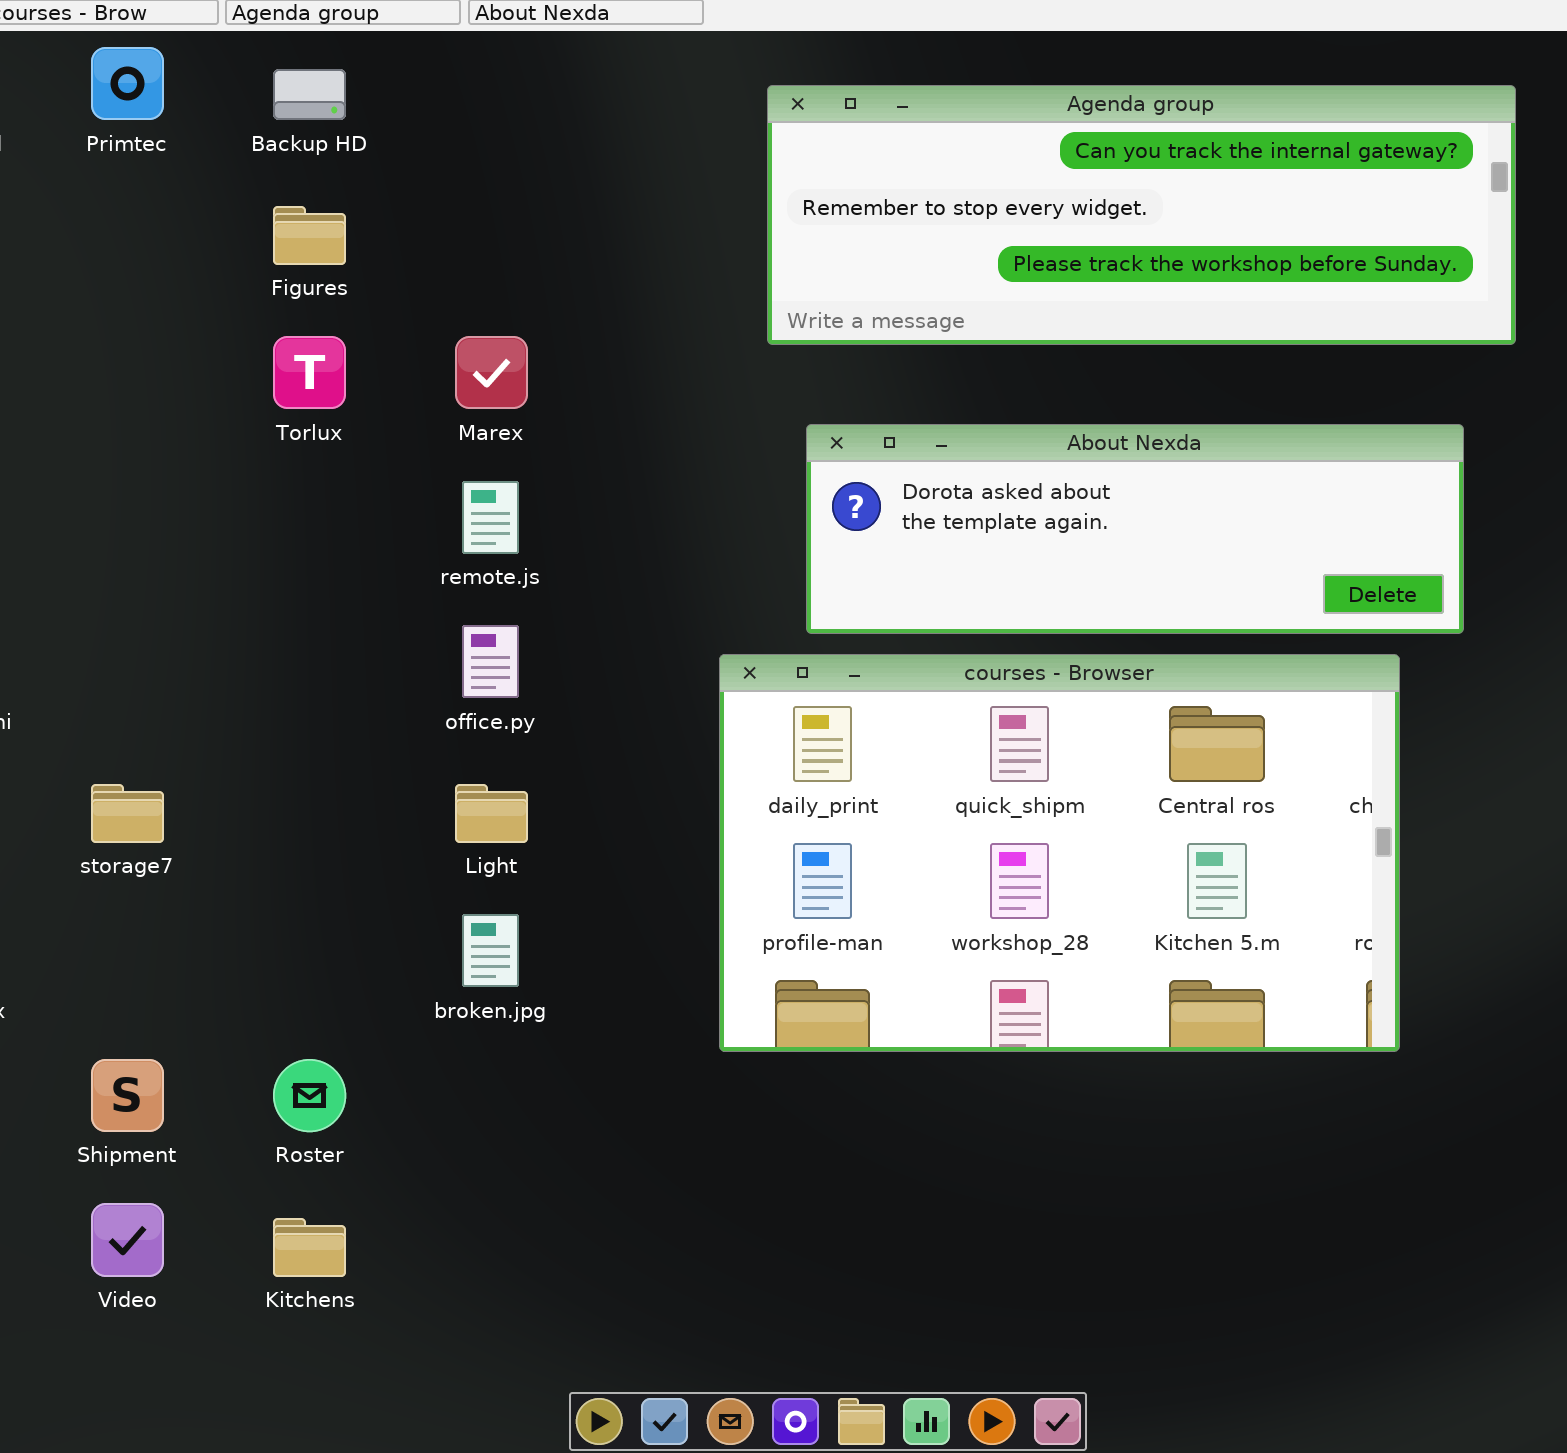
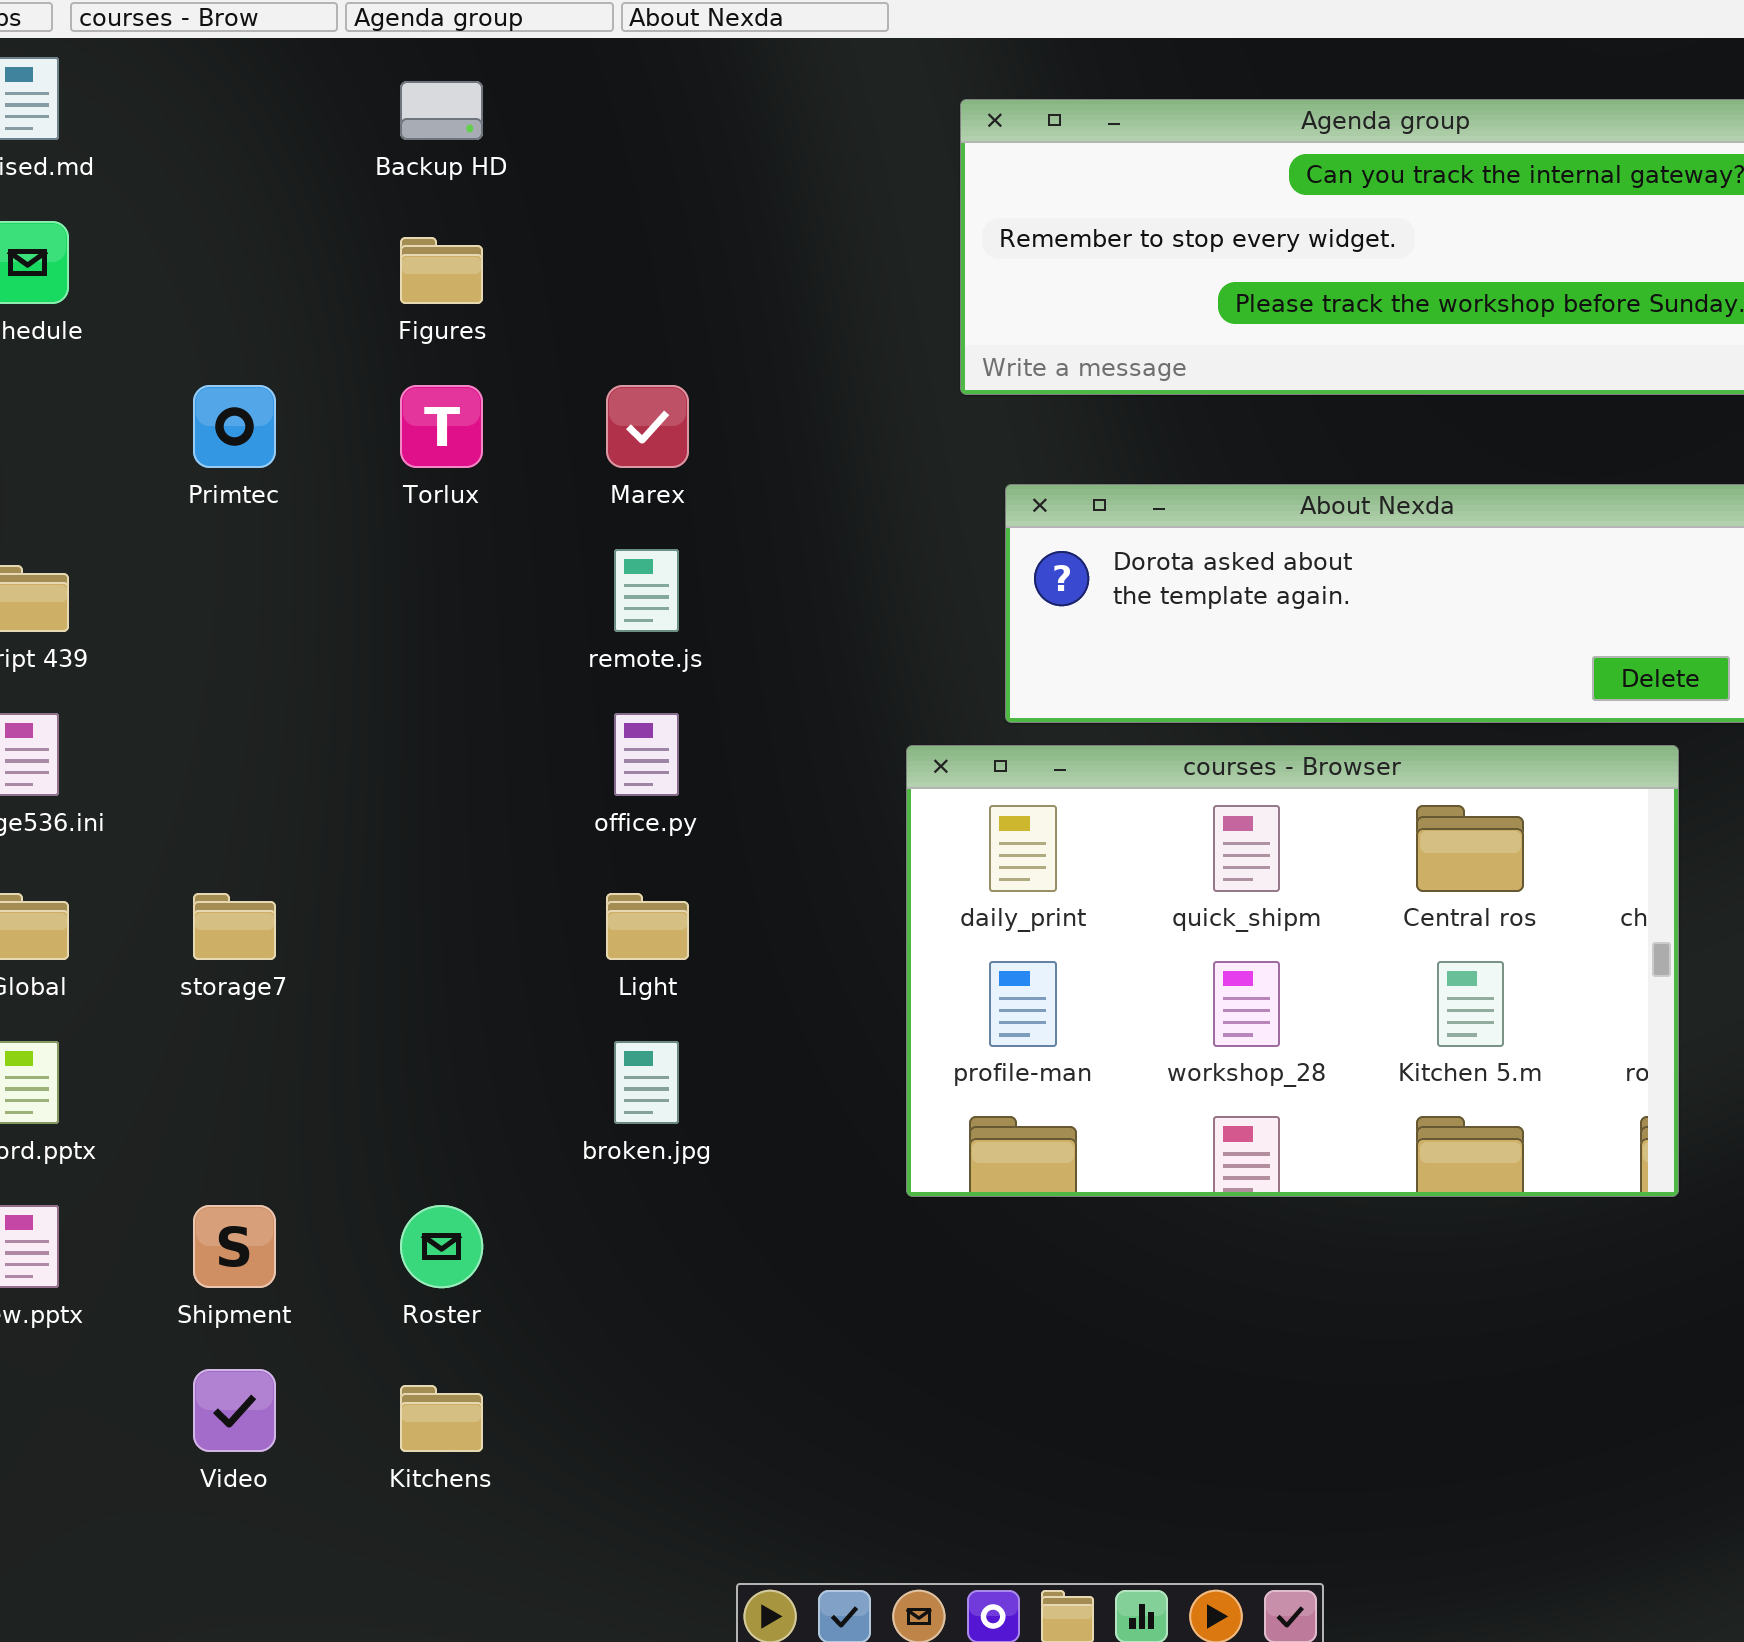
Primtec: [91,47,164,120] -> [193,385,276,468], moved

